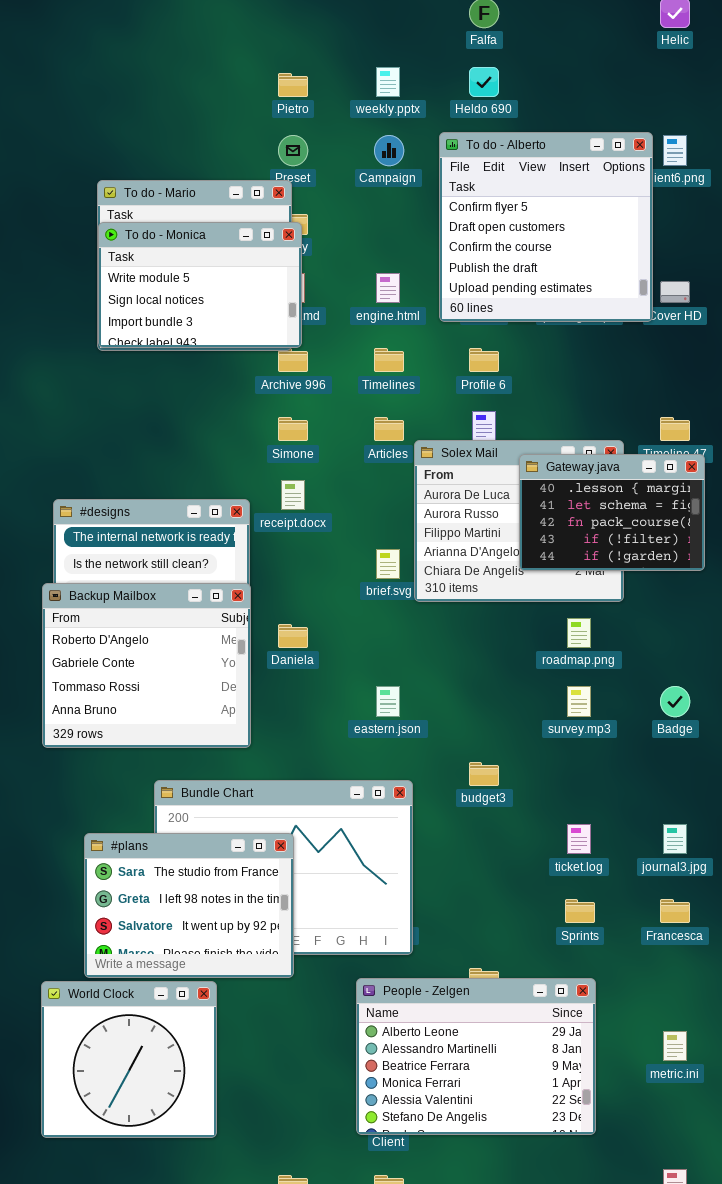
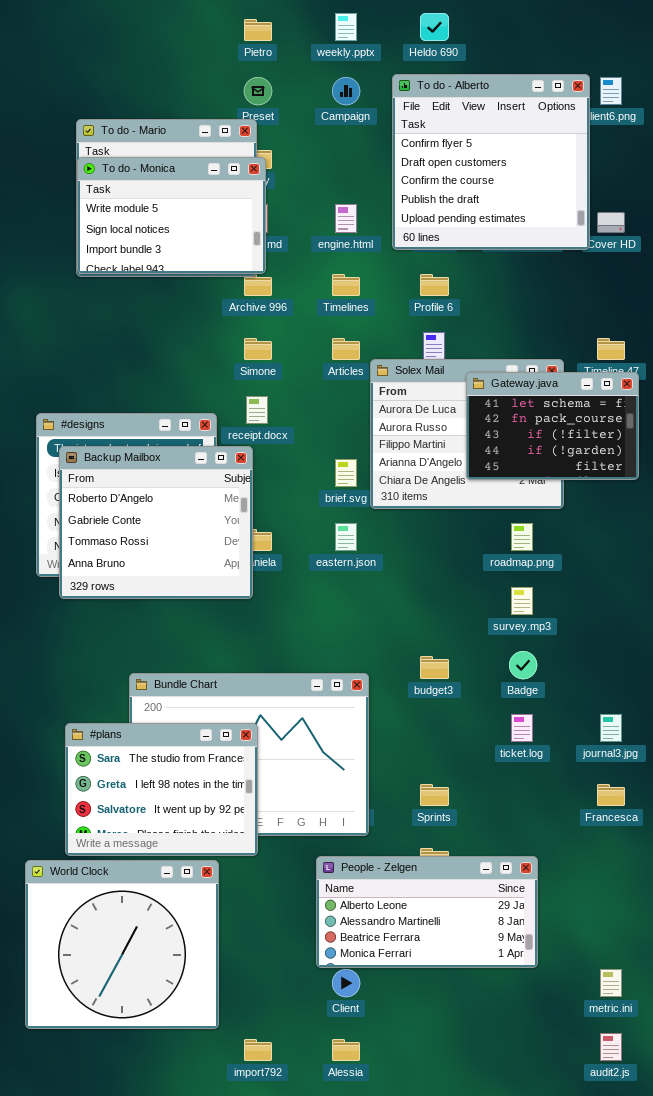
Gateway.java: [519,454,705,571] -> [466,372,639,480], scrolled down 1 row
Backup Mailbox: [42,583,251,748] -> [59,446,253,599], moved
eastern.json: [376,686,400,717] -> [335,523,357,551], moved
Badge: [660,686,690,717] -> [509,651,537,679], moved
Sprints: [565,899,595,923] -> [420,784,449,806], moved
People - Zelgen: [356,978,596,1135] -> [316,856,538,968], resized
World Clock: [41,981,217,1138] -> [25,860,219,1029], resized
metric.ini: [663,1031,687,1061] -> [600,969,622,997], moved

